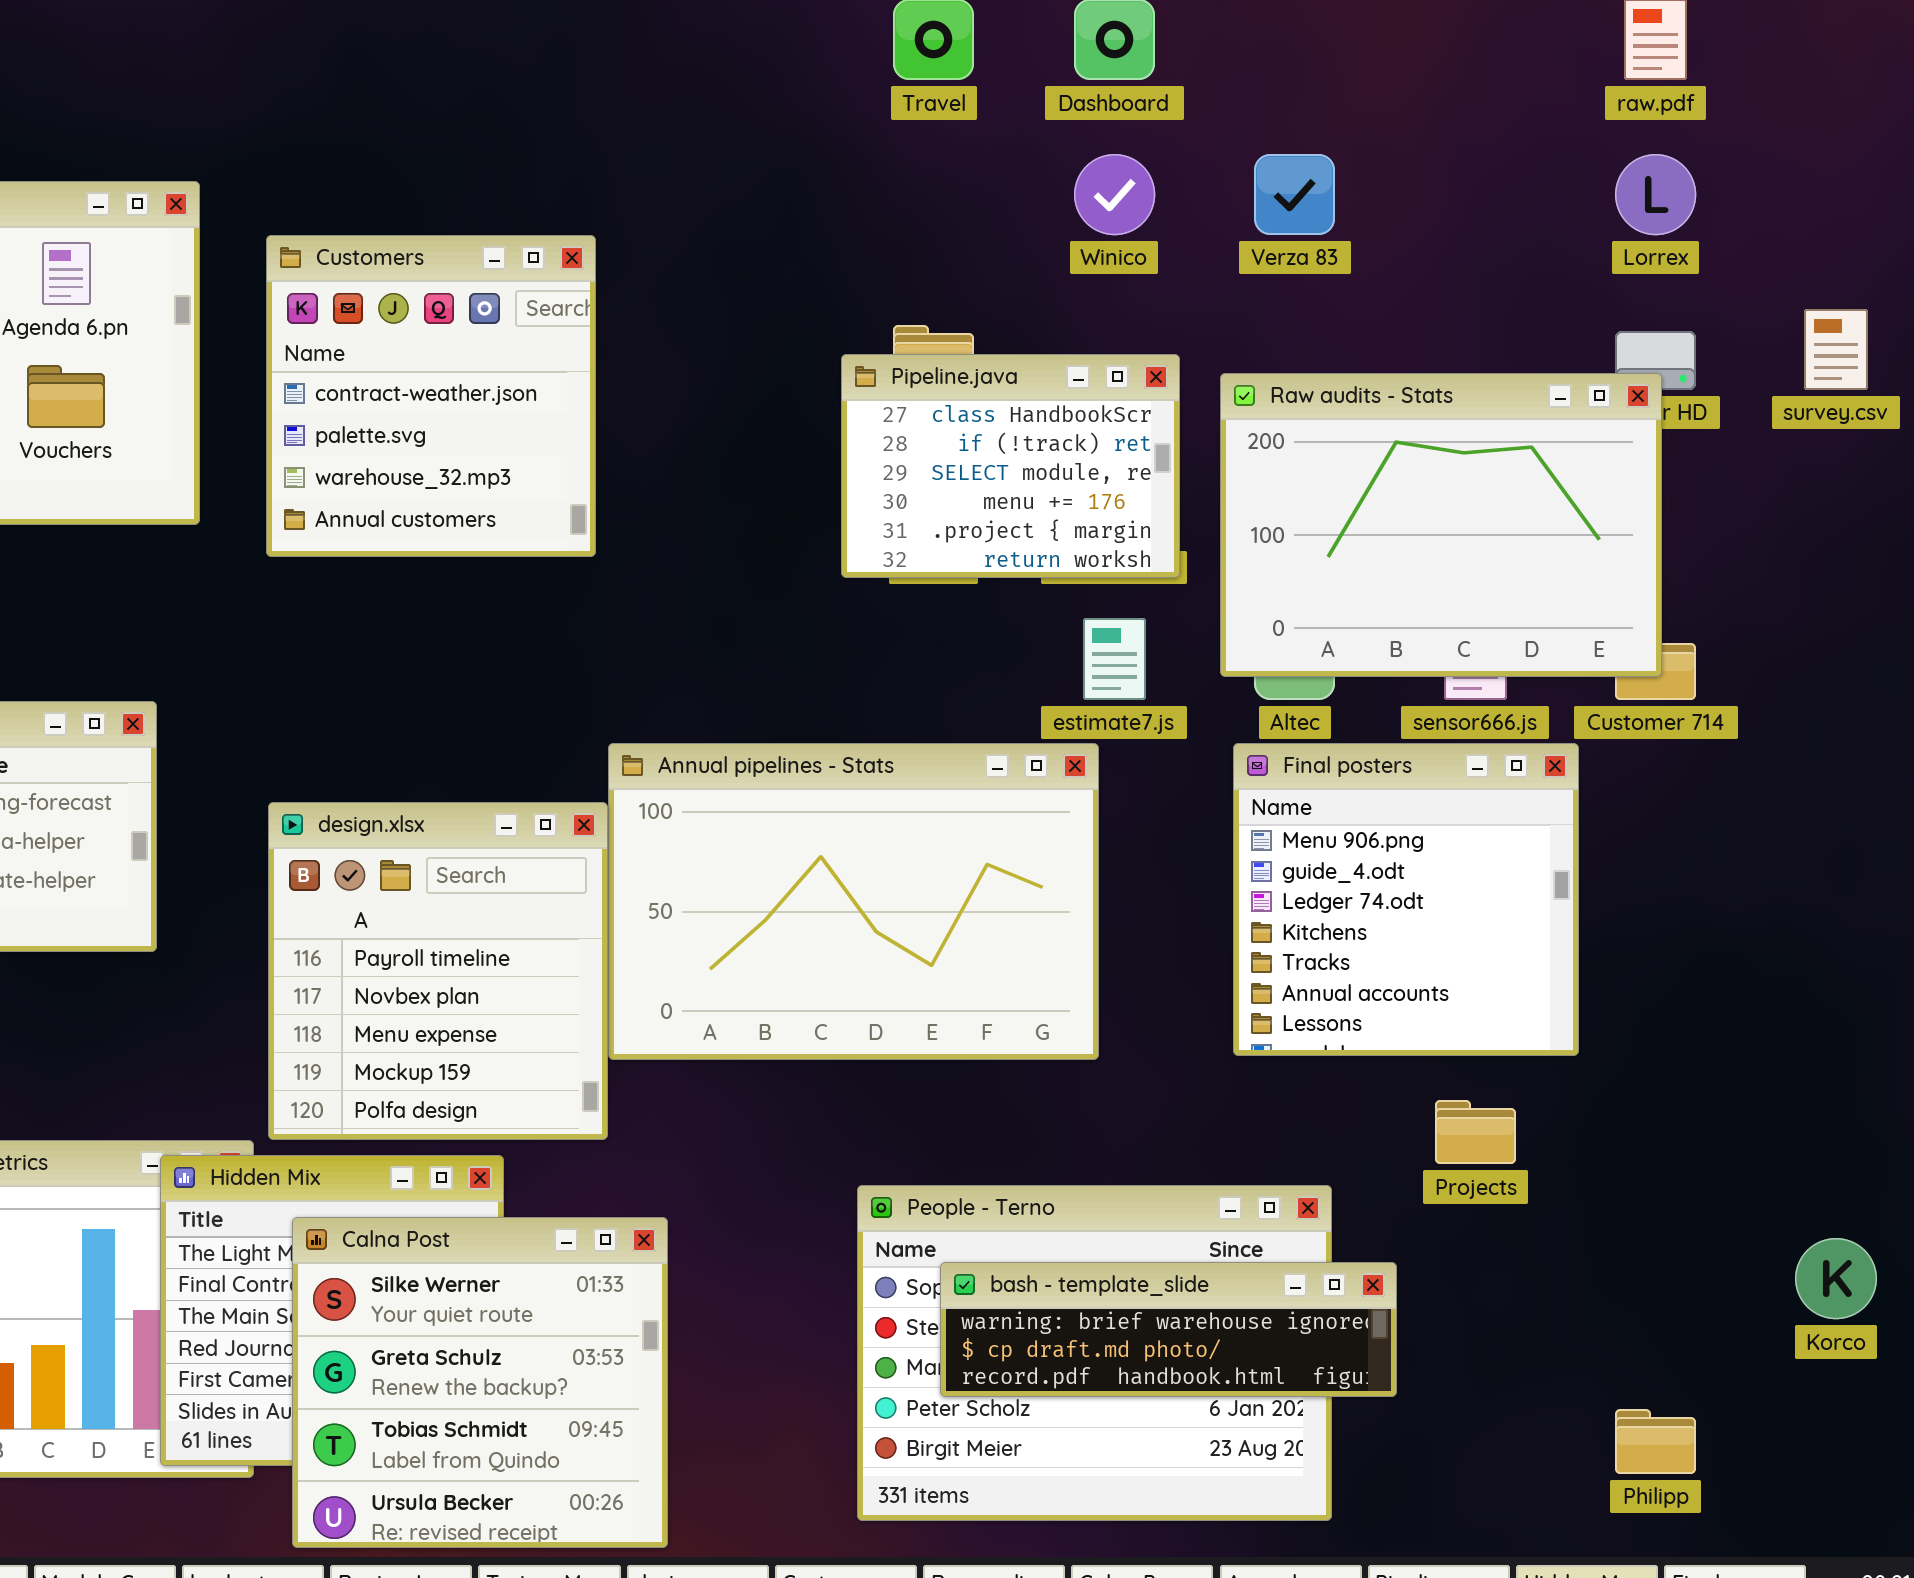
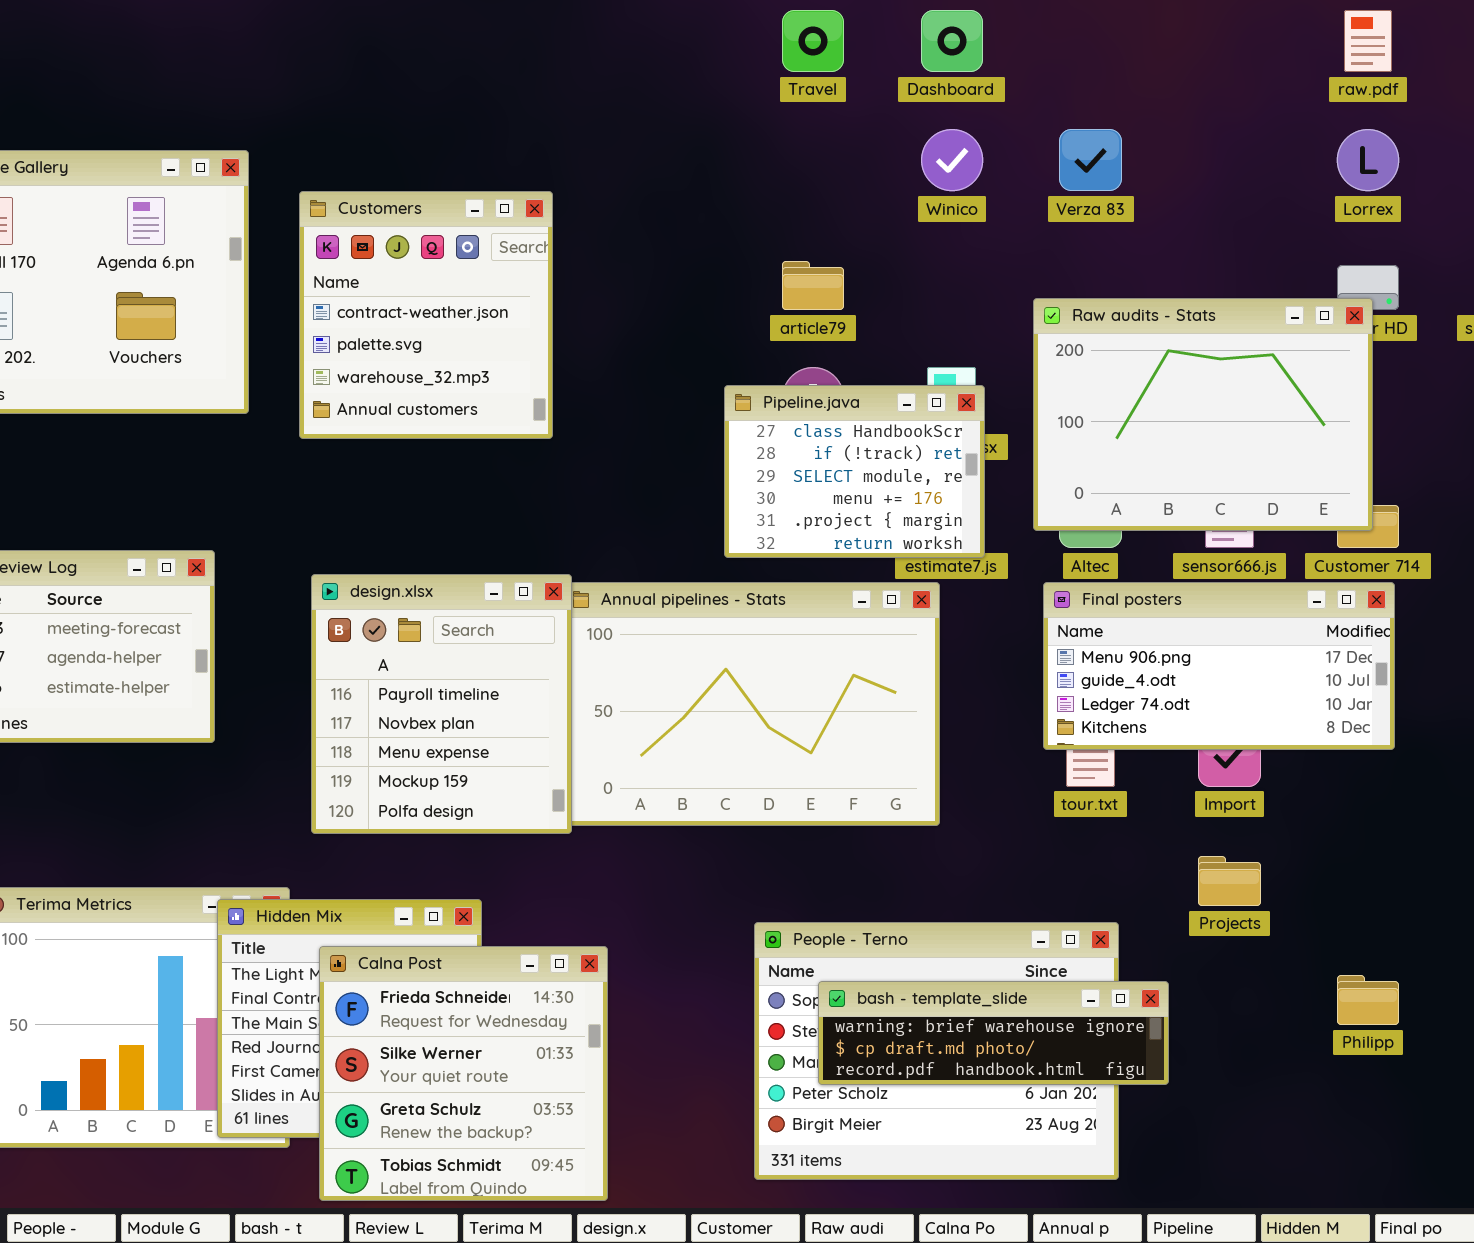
Pipeline.java: [841,354,1180,578] -> [724,385,985,558], moved
Final posters: [1233,743,1579,1056] -> [1043,582,1395,750], resized
design.xlsx: [268,802,608,1140] -> [311,574,572,834], moved
Calna Post: [292,1217,668,1548] -> [319,946,608,1201], scrolled up 1 row
Philipp: [1615,1409,1696,1474] -> [1337,975,1399,1025], moved

